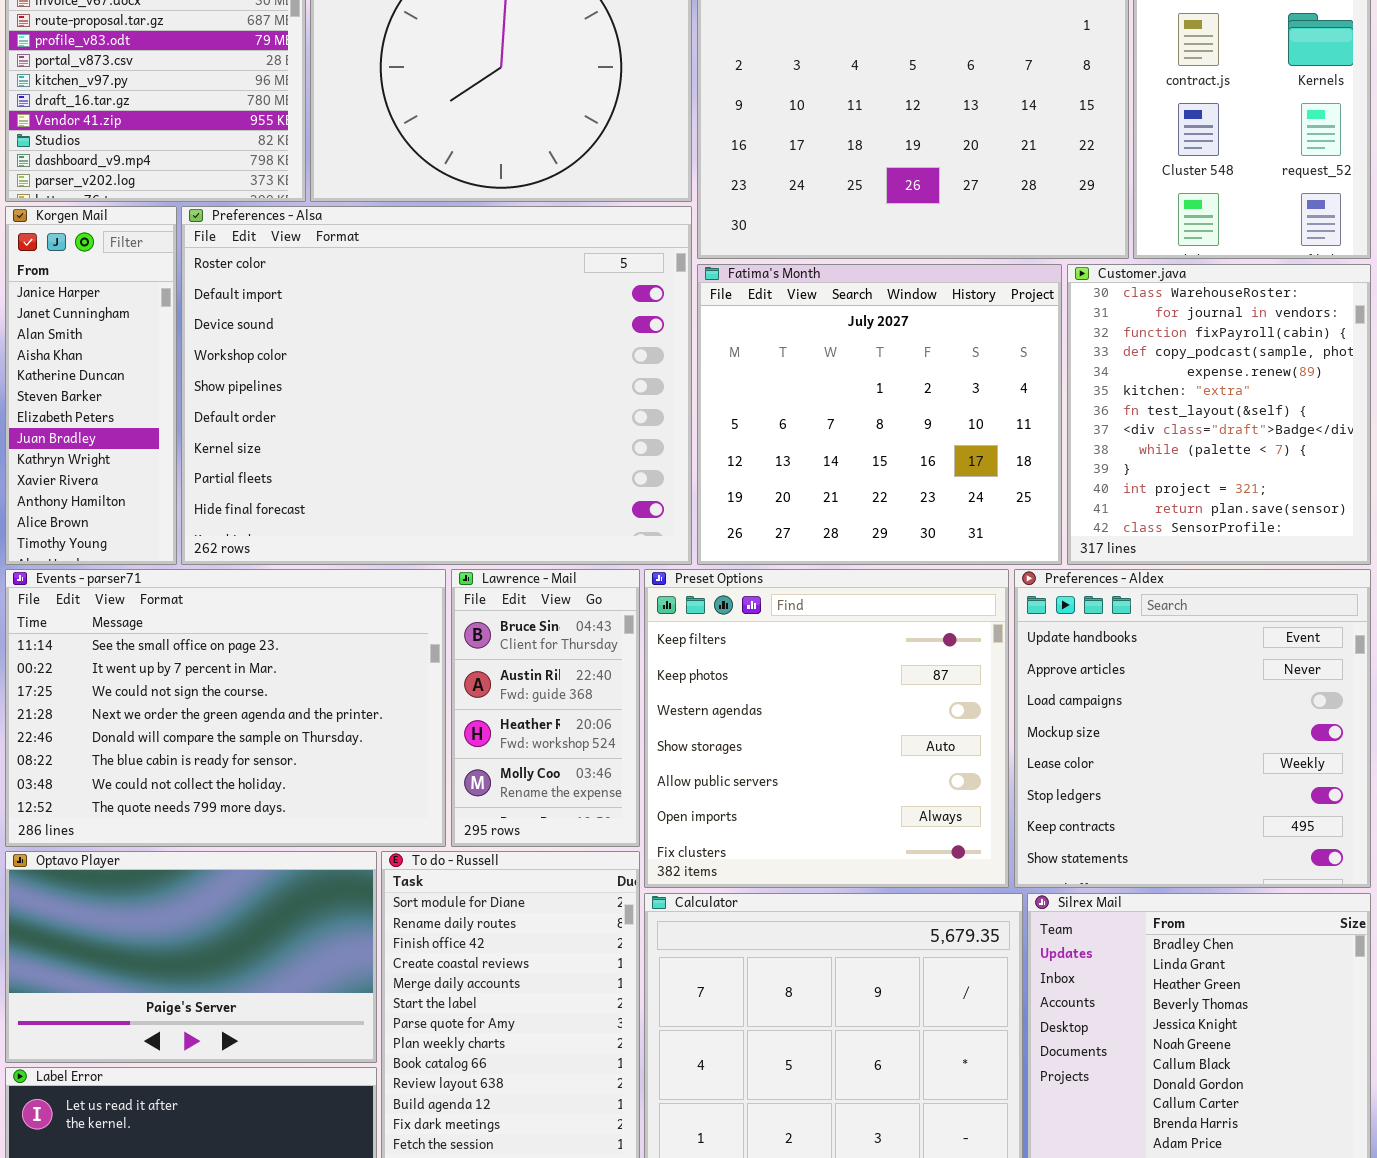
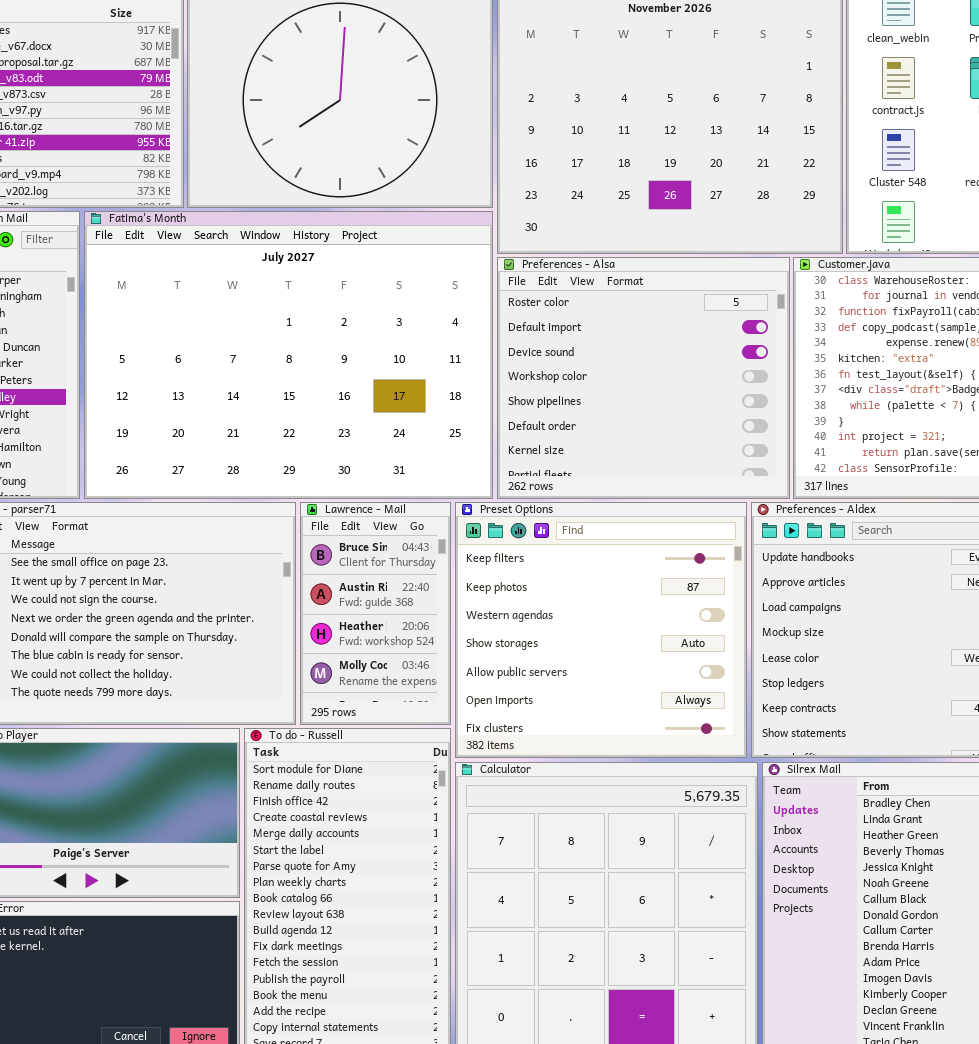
Preferences - Alsa: [181,206,692,565] -> [497,257,790,499], moved, resized
Fatima's Month: [697,264,1062,565] -> [84,211,493,499], moved, resized

